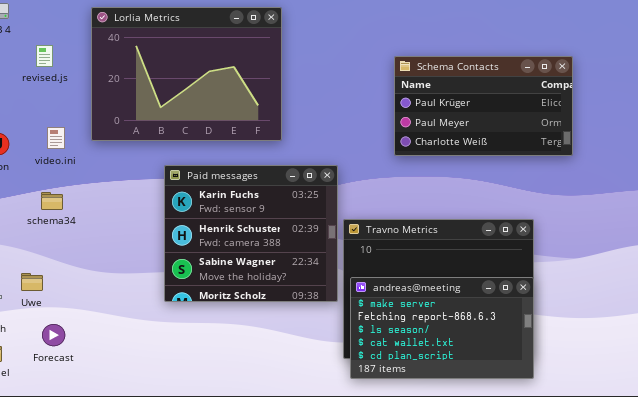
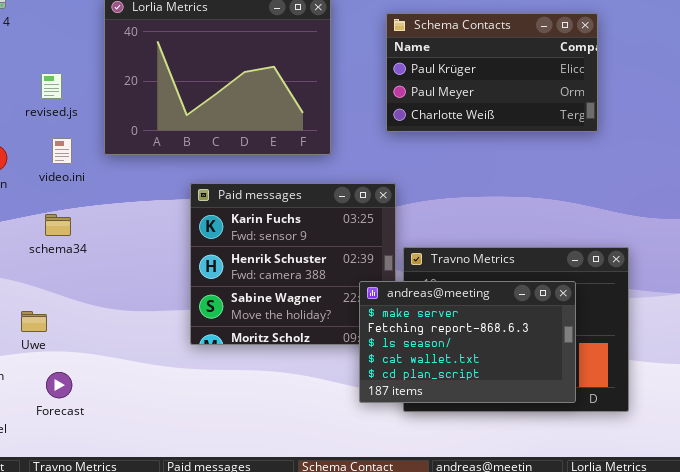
revised.js: [36,45,53,67] -> [41,73,62,99], moved
Schema Contacts: [394,56,573,156] -> [386,13,598,132], moved
andreas@meeting: [350,277,534,379] -> [359,281,576,403], moved

